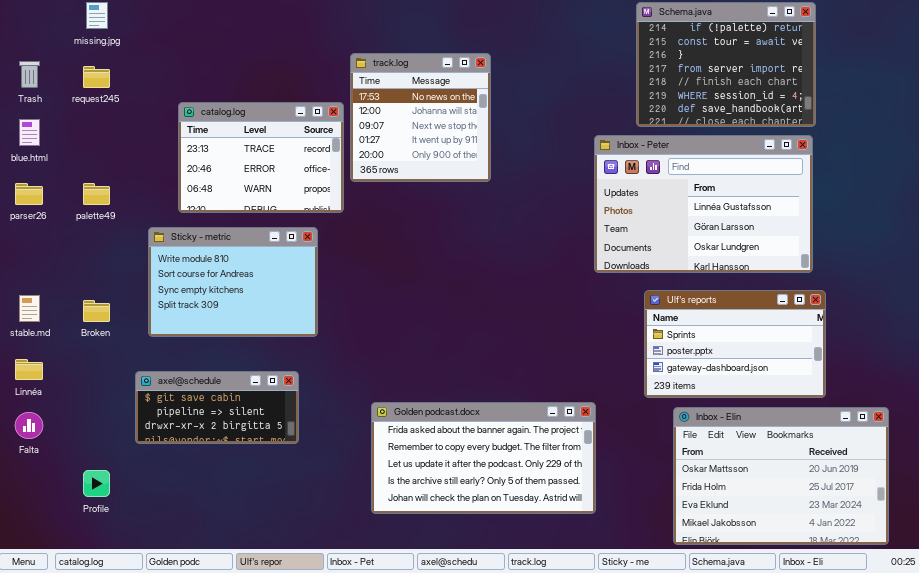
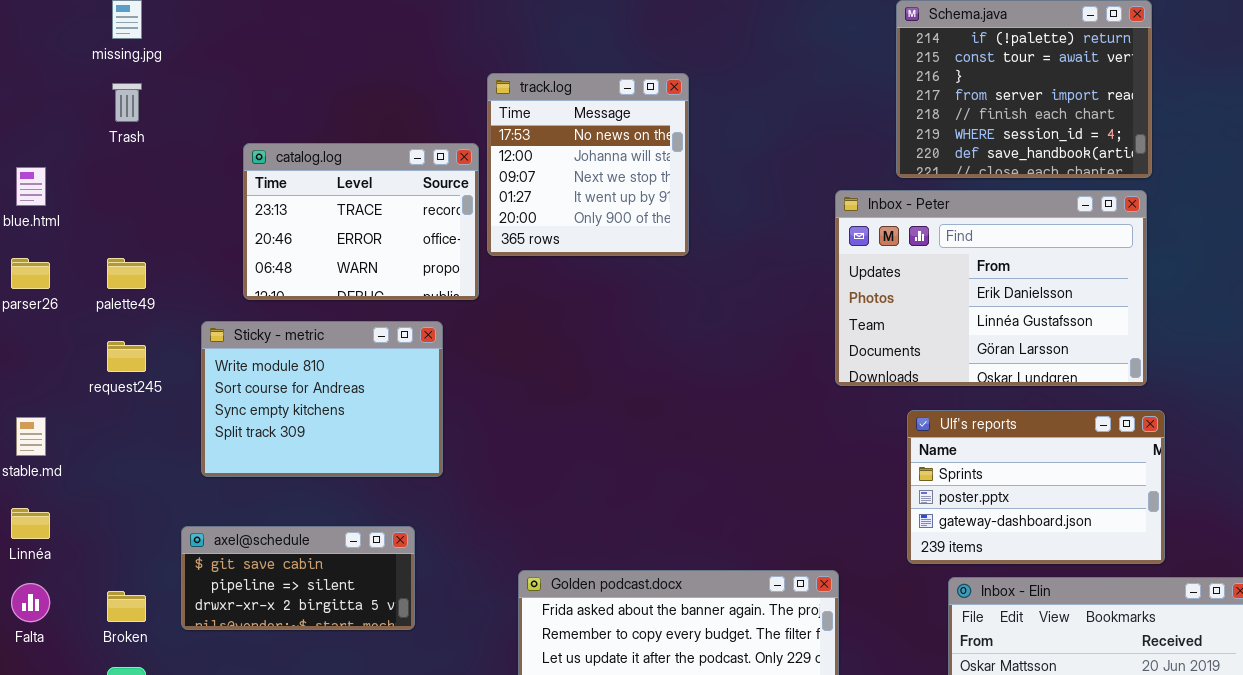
Trash: [19,61,40,88] -> [112,83,142,122], moved
request245: [83,66,110,88] -> [107,341,146,372], moved
Inbox - Peter: [594,135,813,273] -> [835,190,1147,386], scrolled up 1 row
Broken: [83,300,110,322] -> [107,591,146,622], moved

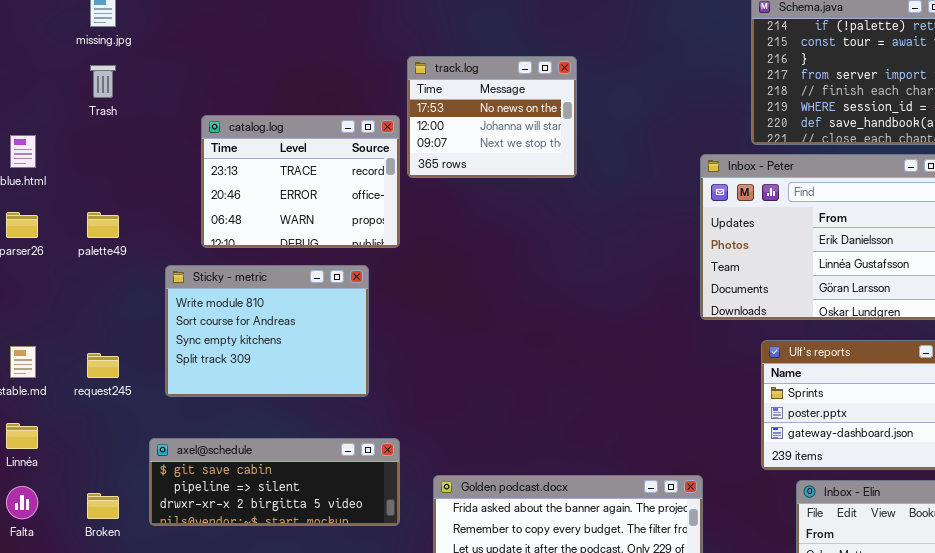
track.log: [487,73,689,256] -> [407,56,577,178], resized
request245: [107,341,146,372] -> [87,353,119,378], moved
axel@schedule: [181,526,415,630] -> [149,438,400,526], resized

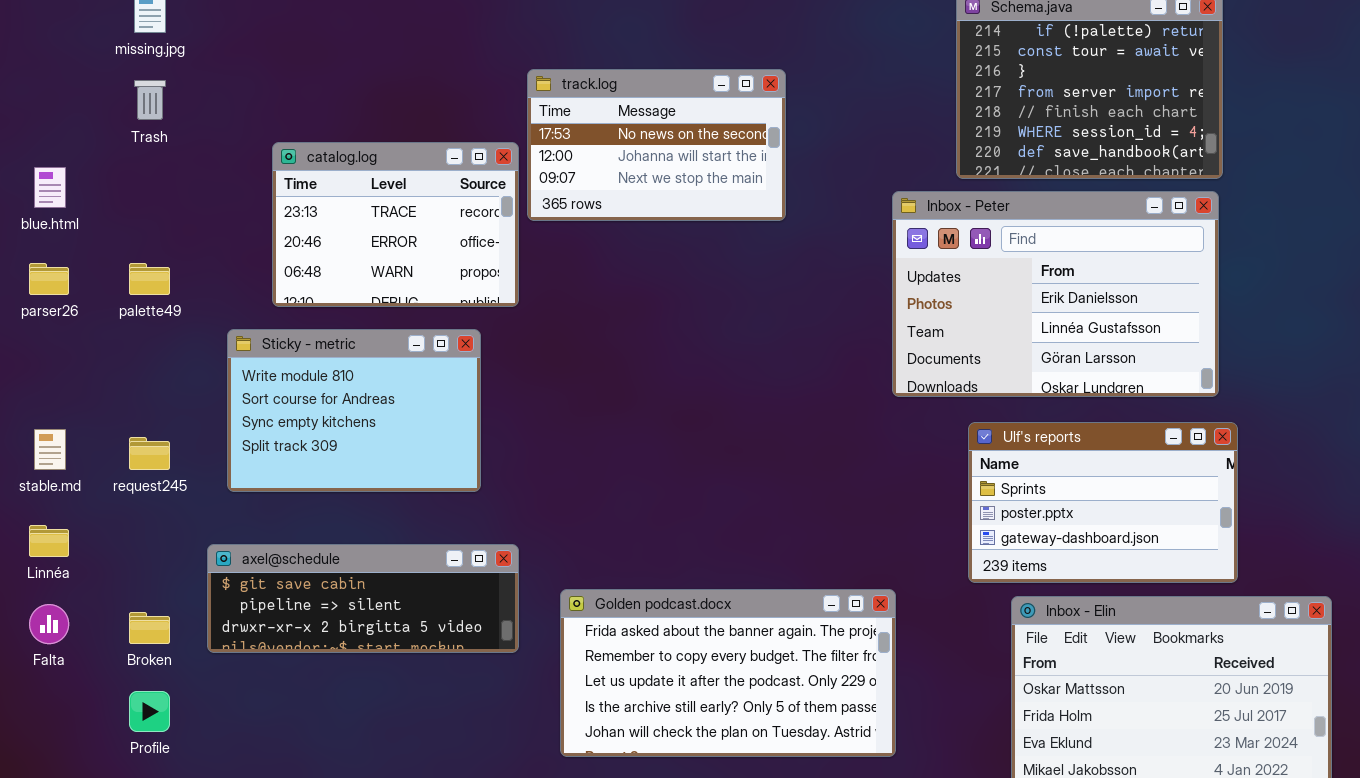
track.log: [407,56,577,178] -> [527,69,786,221], resized

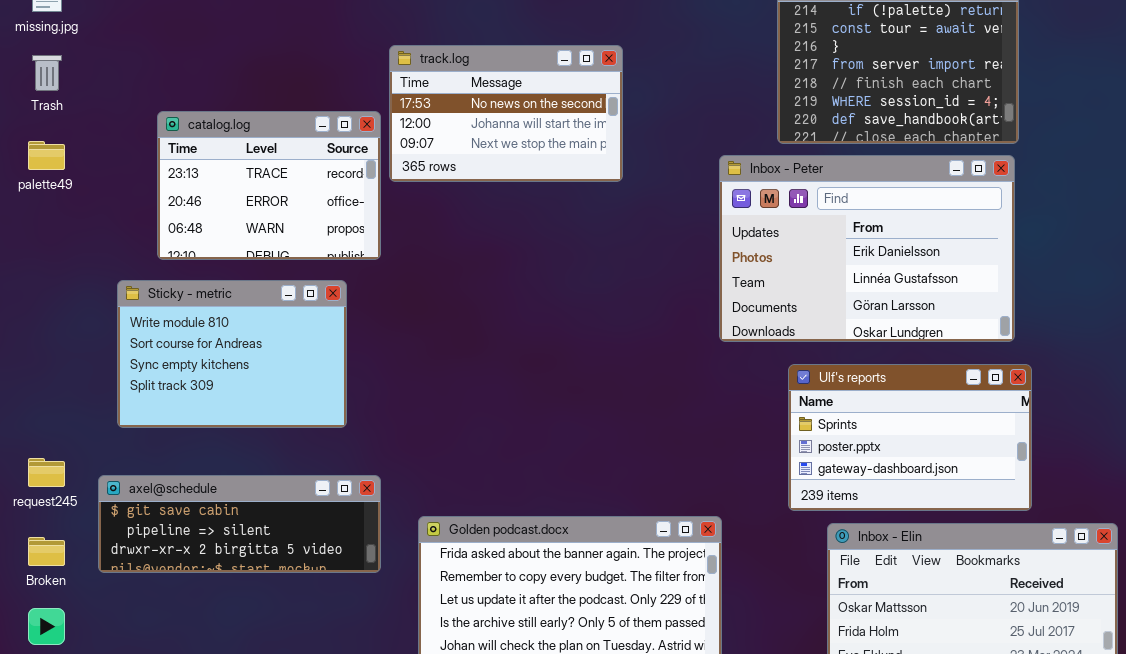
palette49: [129,263,170,295] -> [28,141,65,170], moved
request245: [129,437,170,470] -> [28,458,65,487], moved

